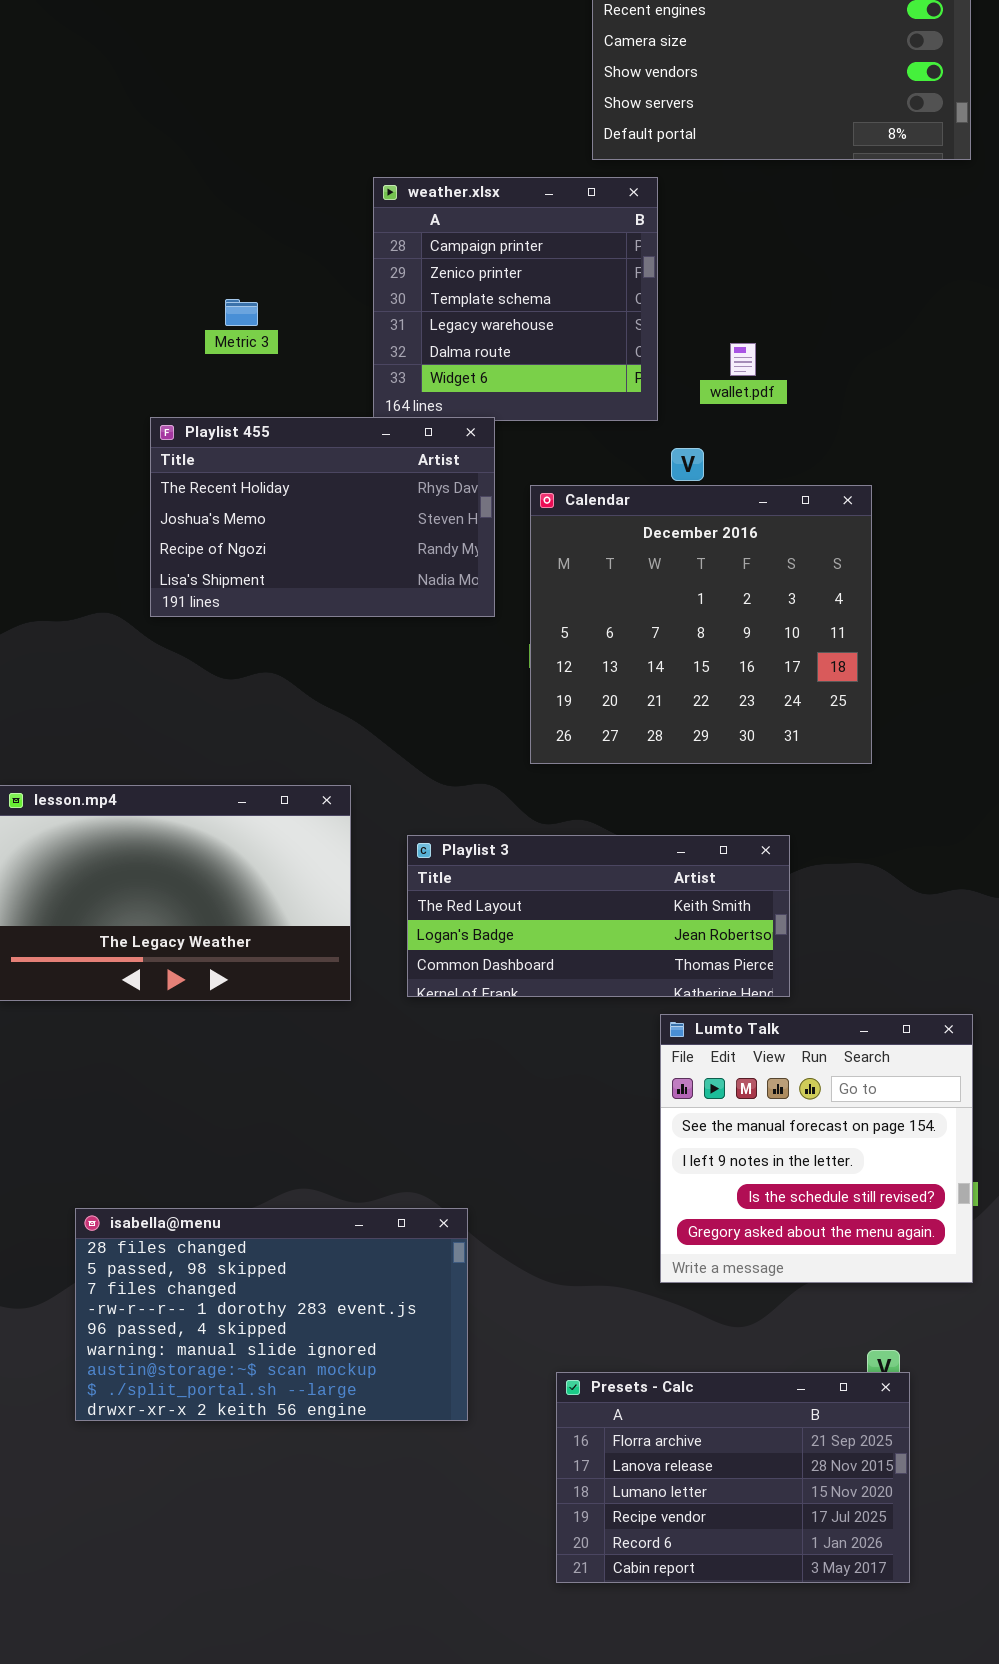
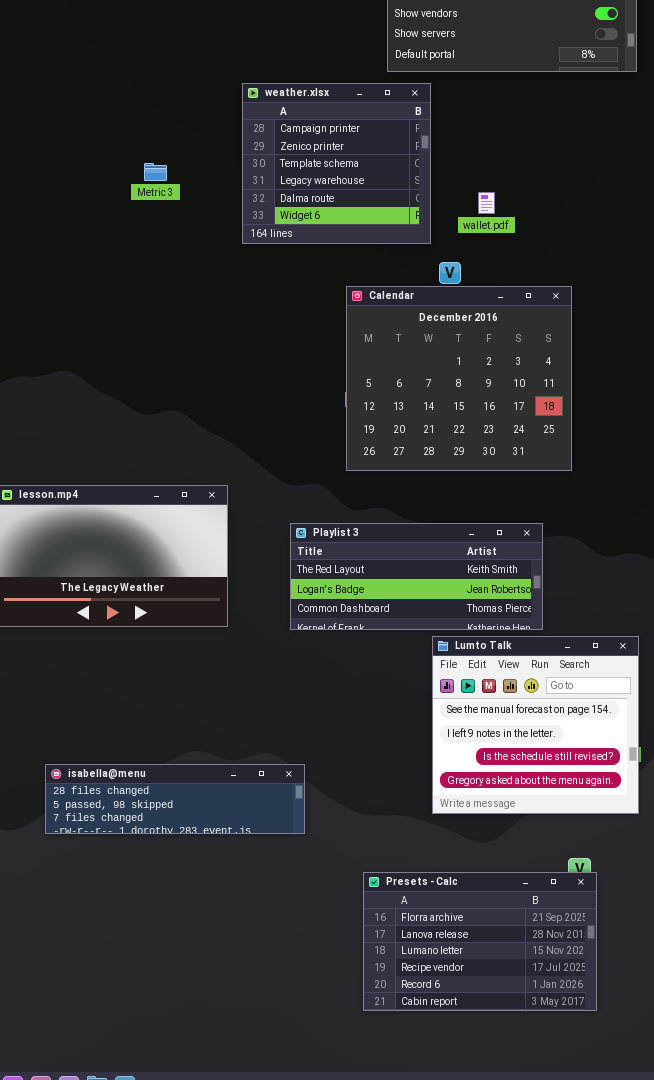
Playlist 455: [150,417,495,617] -> none, closed
Playlist 3: [407,835,790,997] -> [290,523,543,630], moved
isabella@menu: [75,1208,468,1421] -> [45,764,305,834], resized

